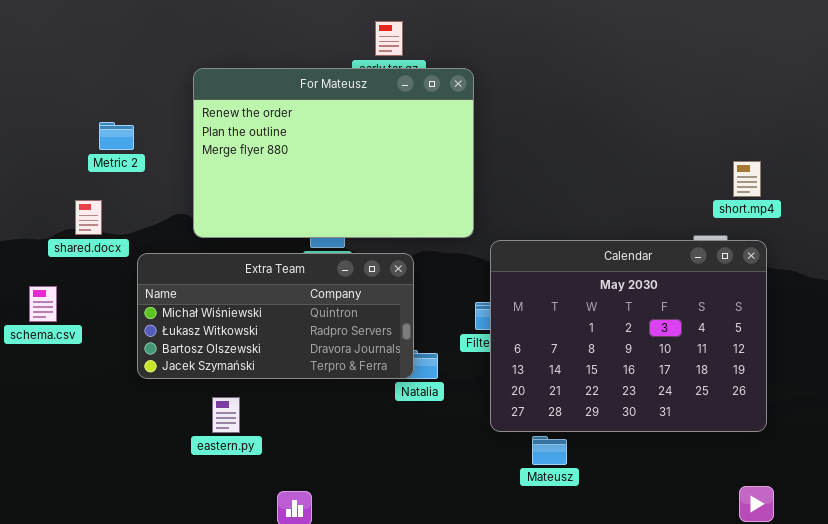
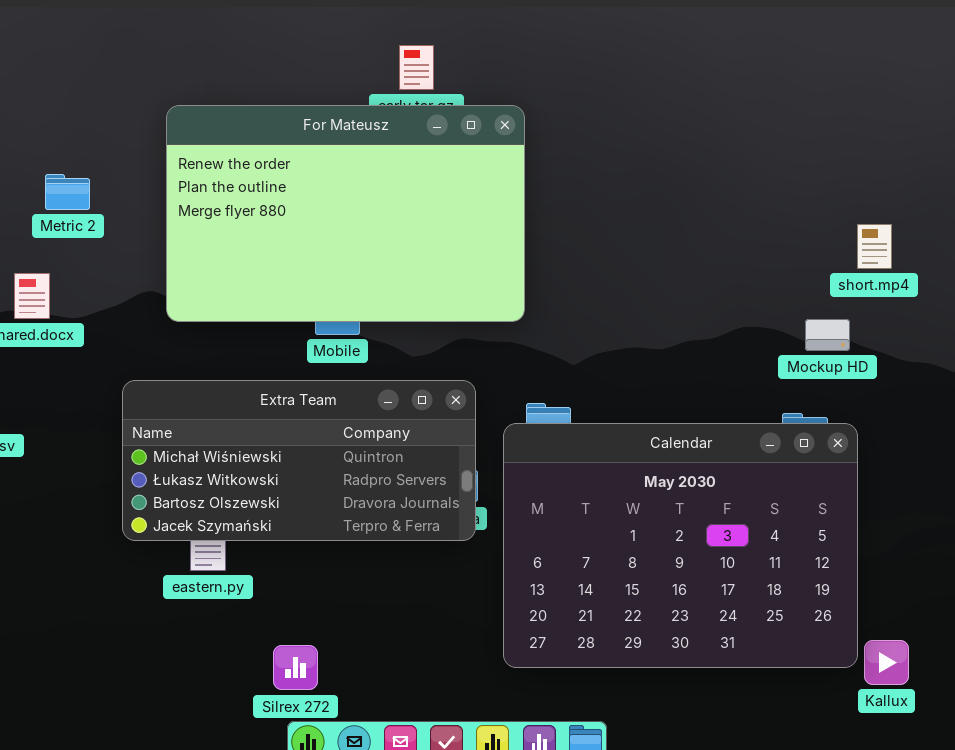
Calendar: [490,240,767,432] -> [503,423,858,668], moved
Extra Team: [137,253,414,379] -> [122,380,476,541], moved

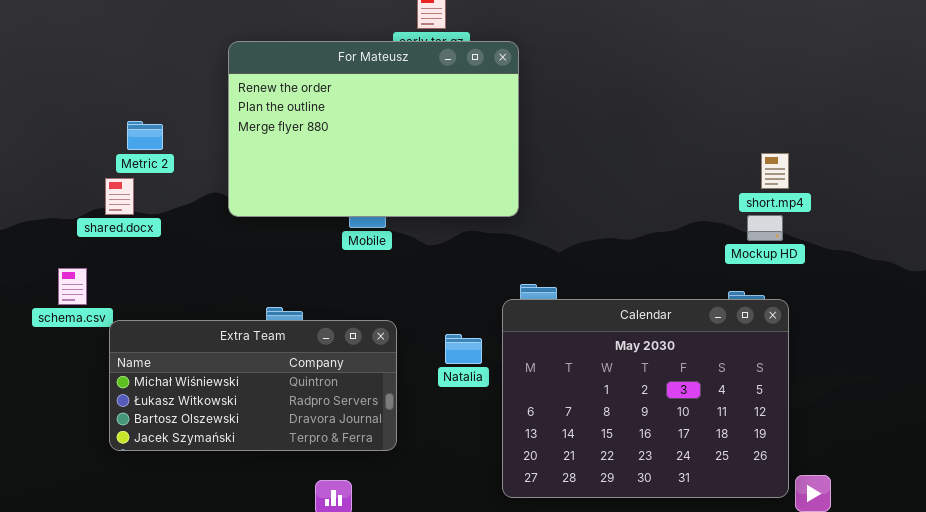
Metric 2: [45,174,90,210] -> [127,121,163,150], moved
short.mp4: [857,224,892,269] -> [761,153,789,189], moved
Extra Team: [122,380,476,541] -> [109,320,397,451], moved

